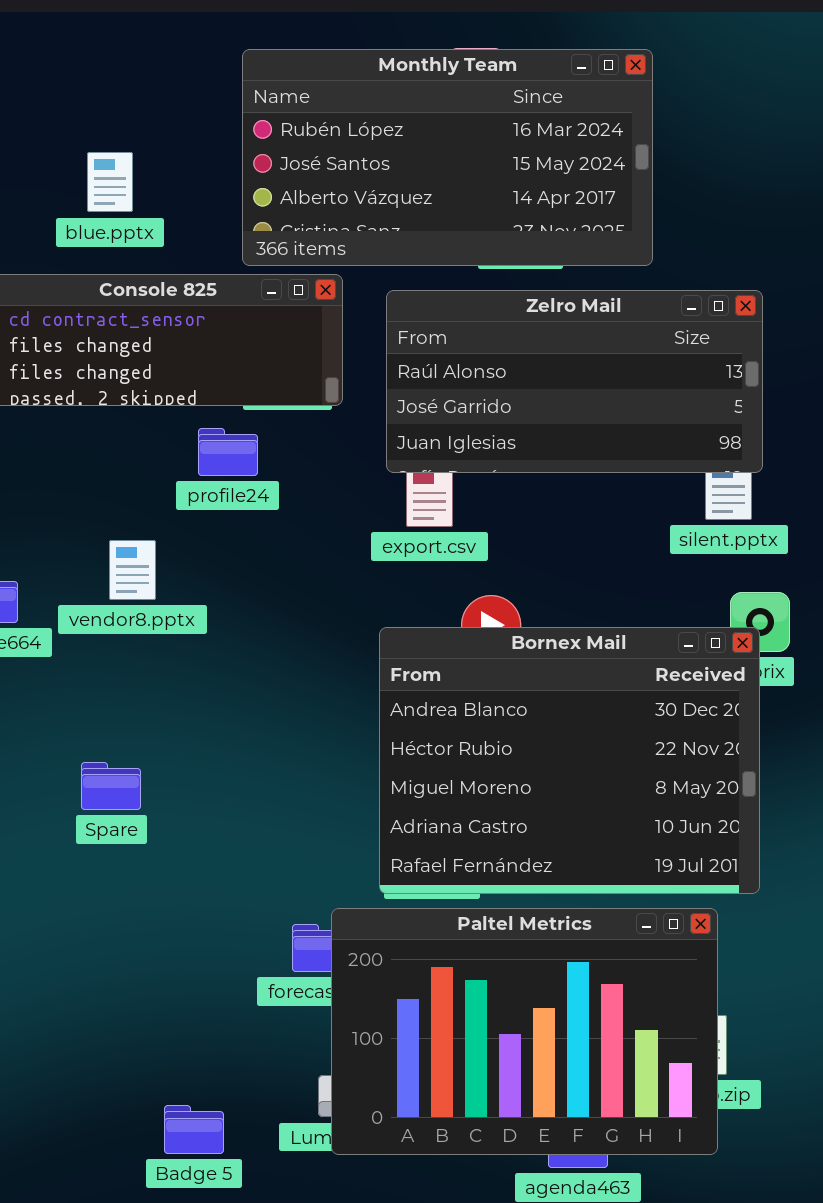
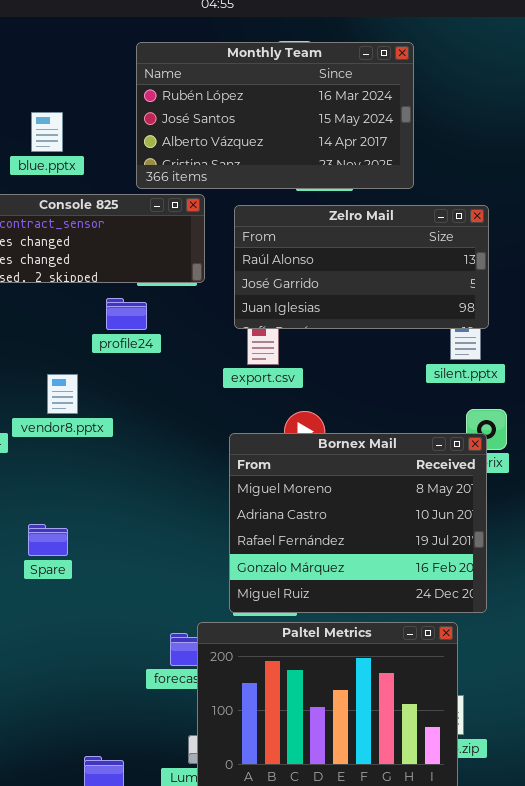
Bornex Mail: [379,627,760,894] -> [229,433,487,613], scrolled down 2 rows

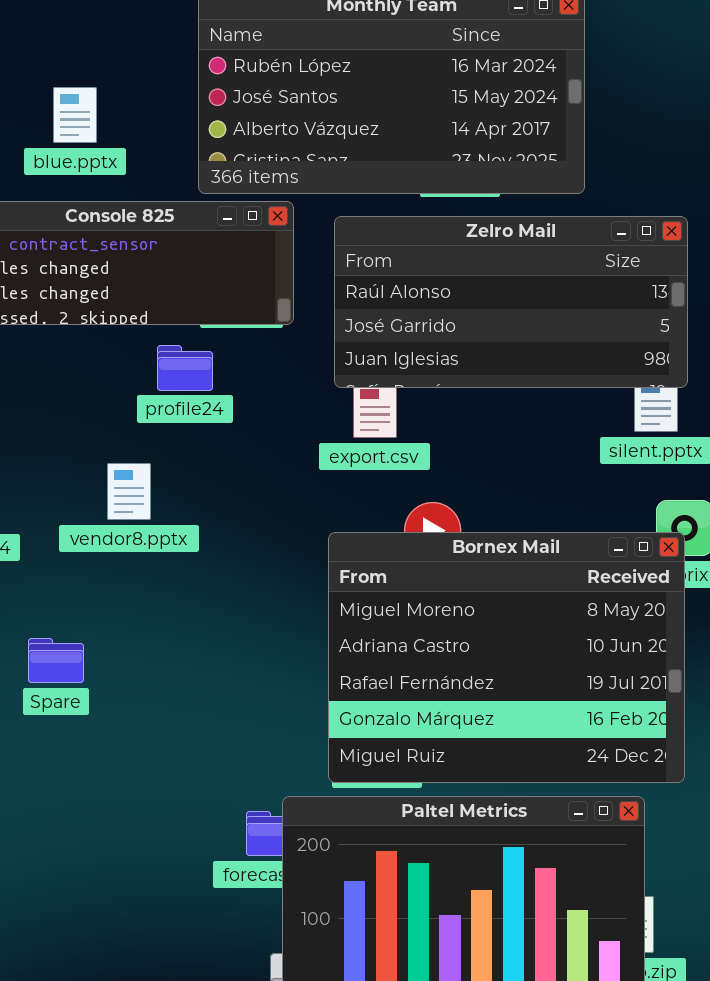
vendor8.pptx: [47,374,78,414] -> [107,463,151,520], moved
Spare: [28,524,68,556] -> [28,638,84,683], moved

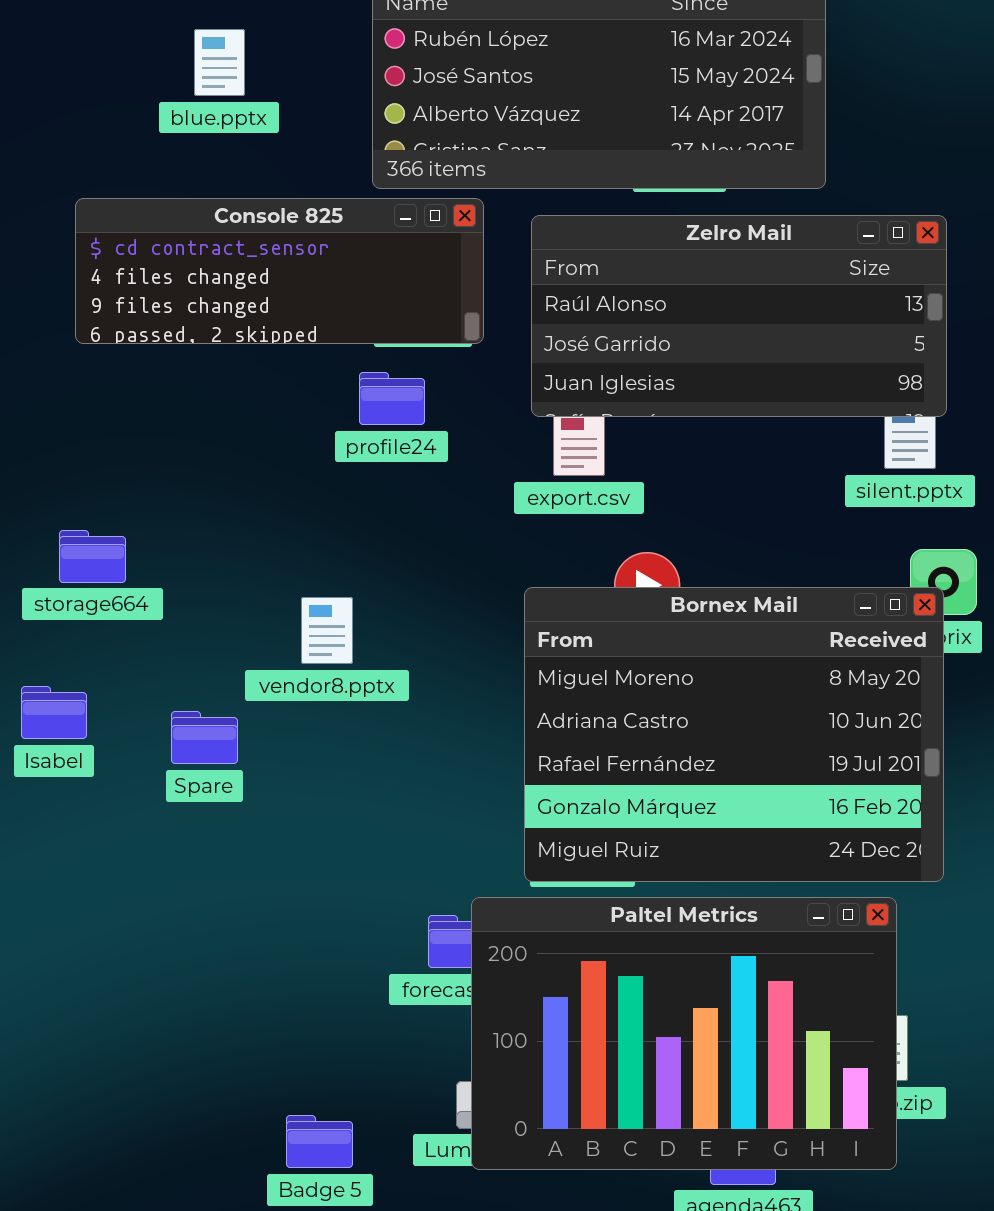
blue.pptx: [53,87,97,143] -> [194,29,245,96], moved
profile24: [157,345,213,391] -> [359,372,425,425], moved
vendor8.pptx: [107,463,151,520] -> [301,597,353,664], moved

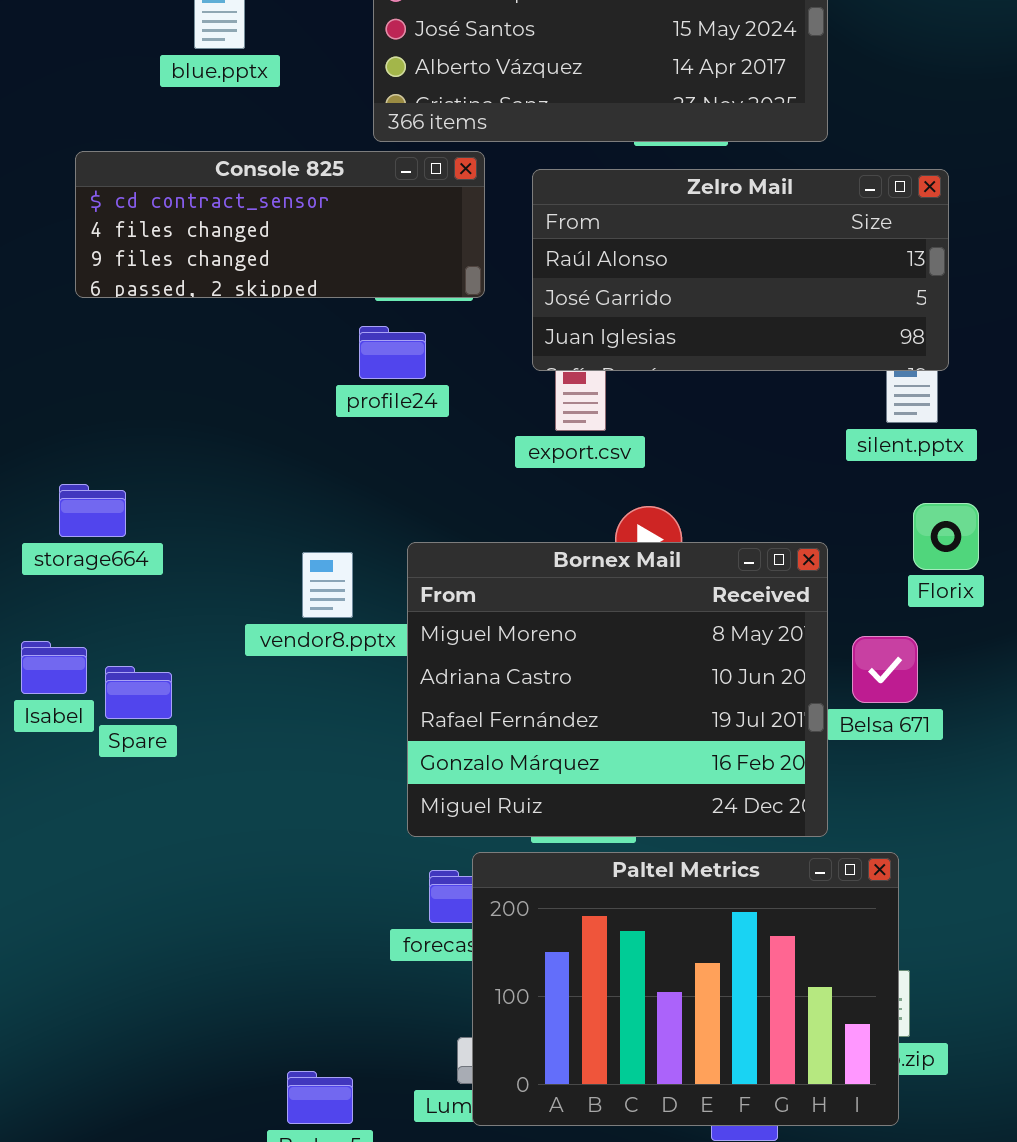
Bornex Mail: [524,587,944,882] -> [407,542,828,837], moved
Spare: [171,711,238,764] -> [105,666,172,719], moved

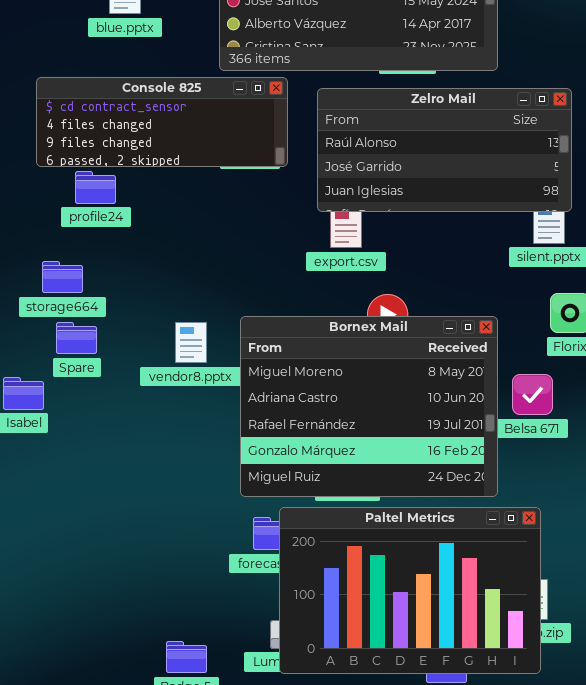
profile24: [359,326,426,379] -> [75,171,116,204], moved
storage664: [59,484,126,537] -> [42,261,83,293], moved
Spare: [105,666,172,719] -> [56,322,97,354], moved

